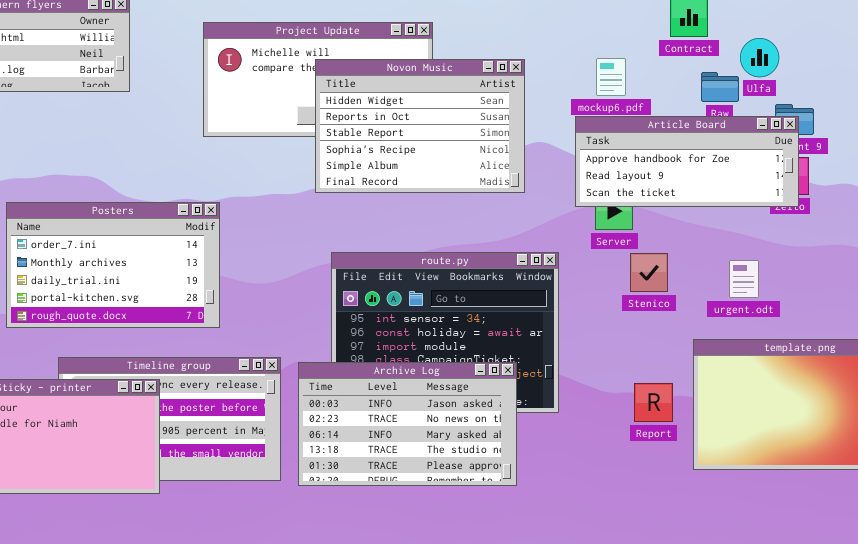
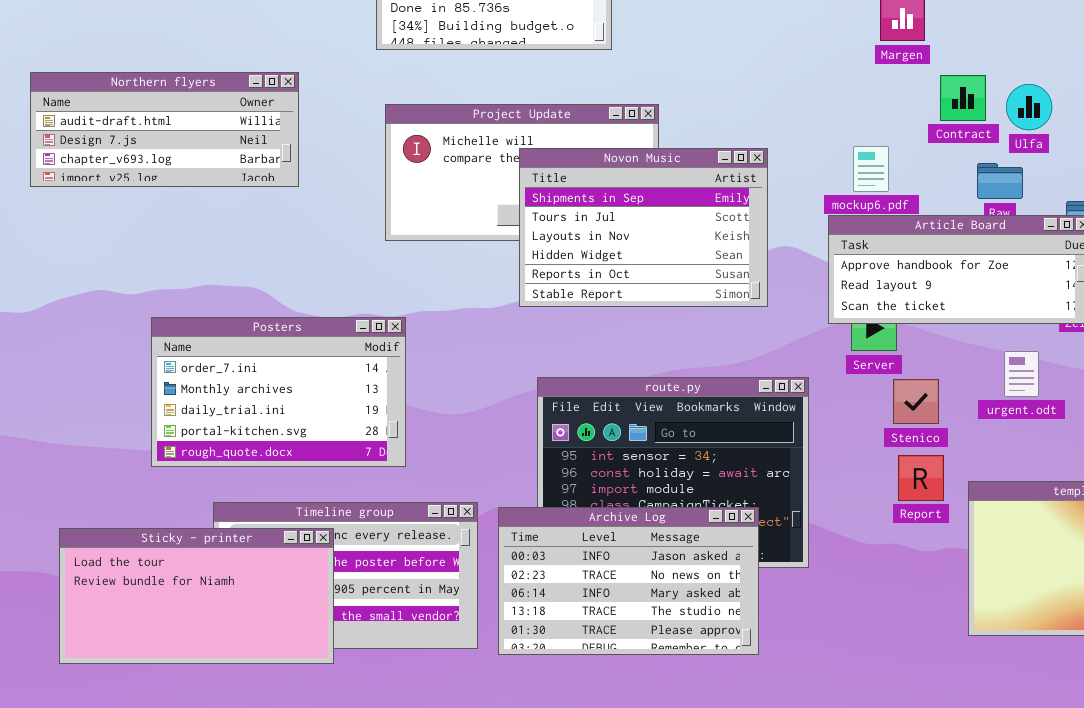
Ulfa: [740,38,779,77] -> [1006,84,1052,130], moved
Novon Music: [315,59,525,193] -> [519,148,768,307], scrolled up 3 rows
urgent.odt: [729,260,759,298] -> [1004,351,1039,397], moved
Report: [634,383,673,422] -> [898,455,944,501], moved

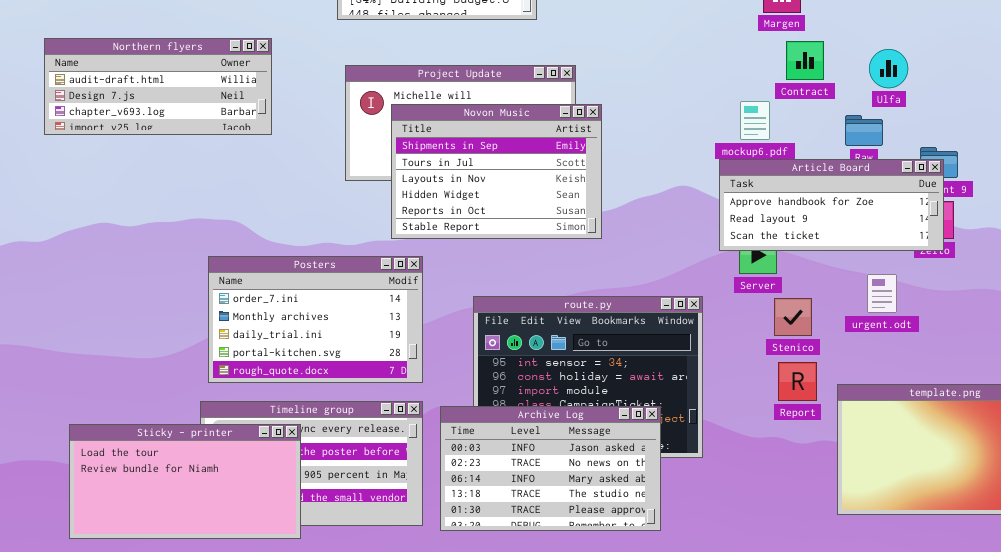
Contract: [940,75,986,121] -> [786,41,824,80], moved
Novon Music: [519,148,768,307] -> [391,104,602,239], moved
Posters: [151,317,406,467] -> [208,256,423,383], moved

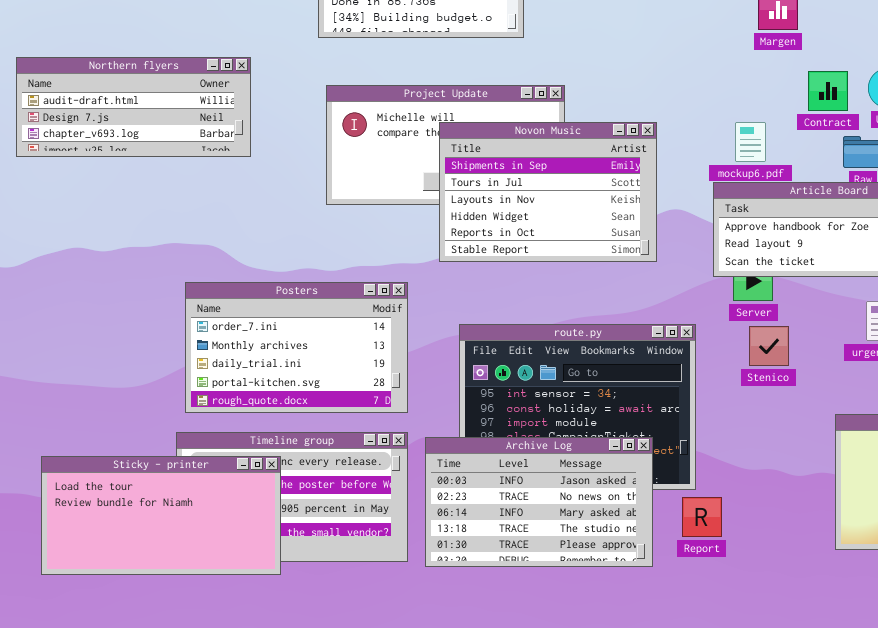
Contract: [786,41,824,80] -> [808,71,848,111], moved
Novon Music: [391,104,602,239] -> [439,122,657,262], moved
Stenico: [774,298,812,336] -> [749,326,789,366], moved
Report: [778,362,817,401] -> [682,497,722,537], moved

